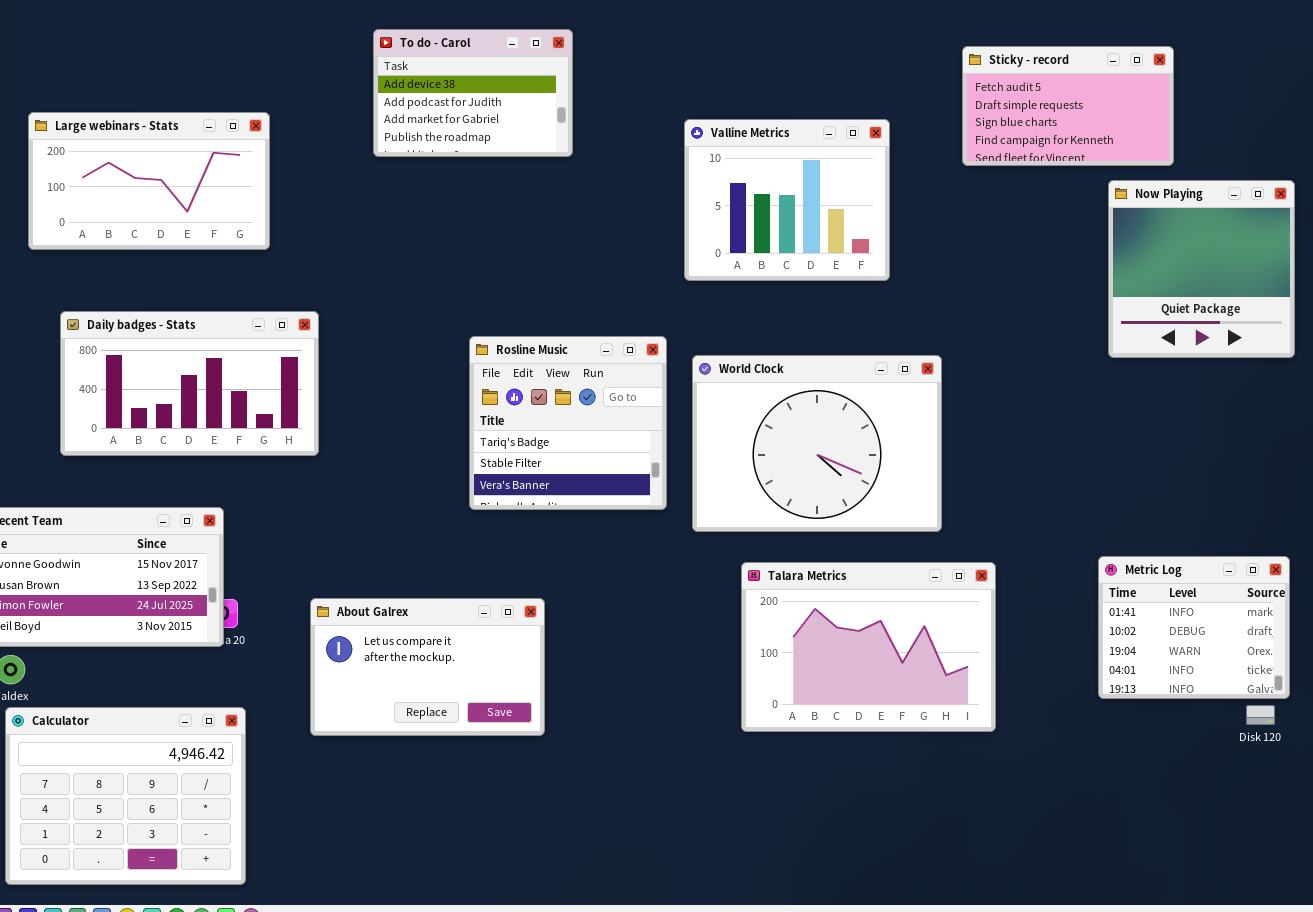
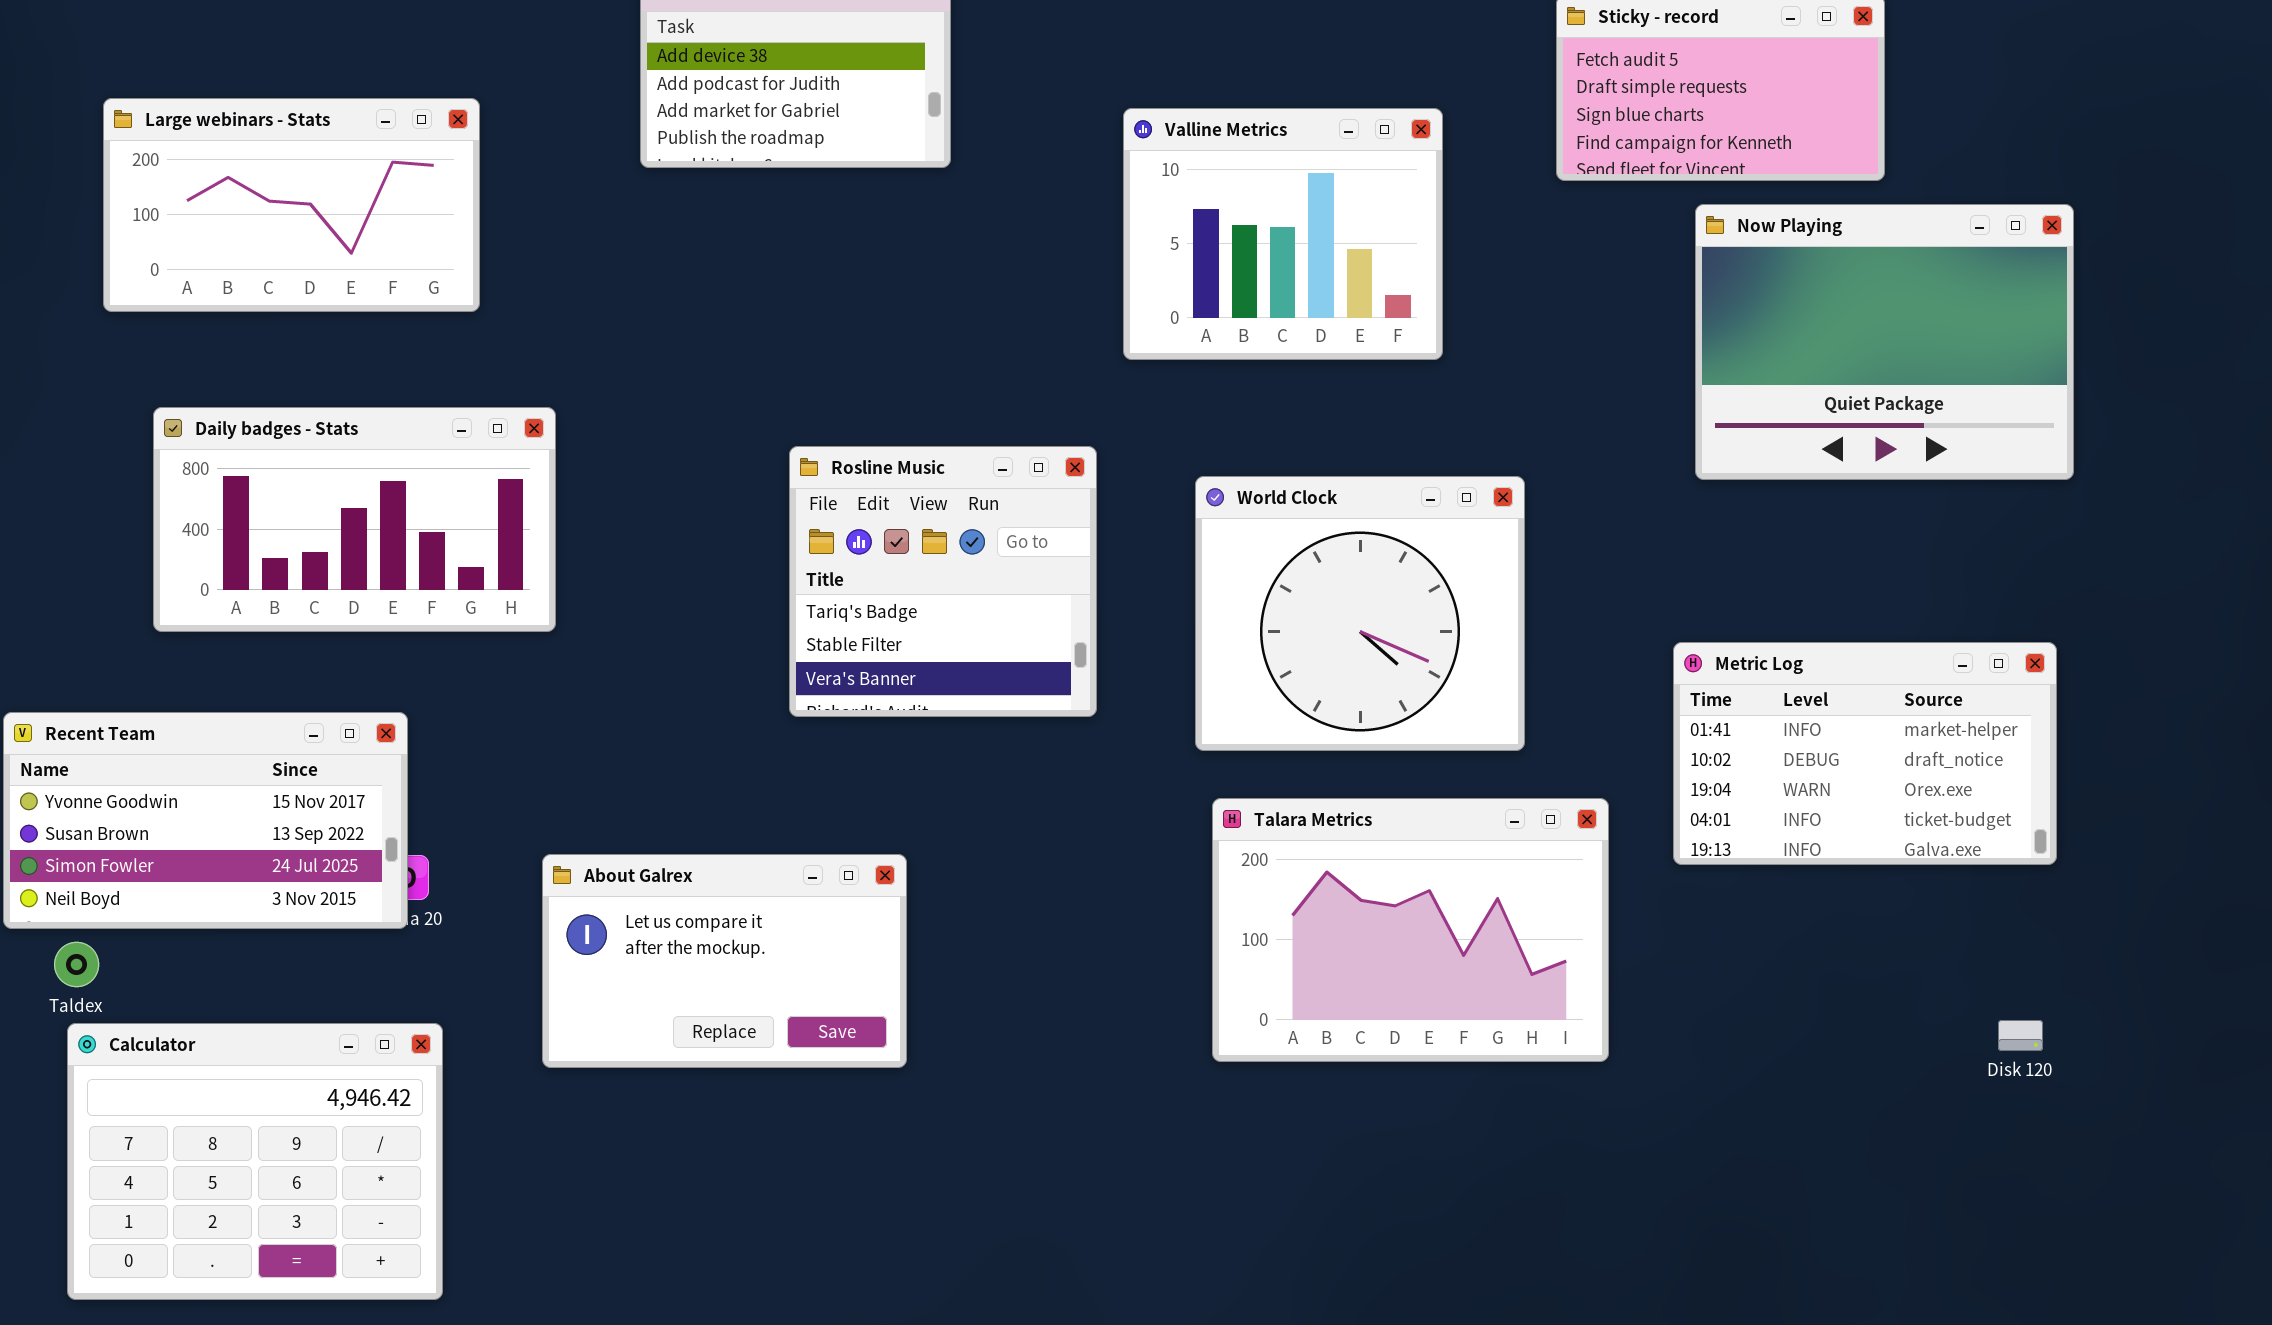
Now Playing: [1108,180,1295,358] -> [1695,204,2074,480], resized
World Clock: [692,355,942,532] -> [1195,476,1525,751], resized
Metric Log: [1098,556,1290,699] -> [1673,642,2057,865], moved, resized

